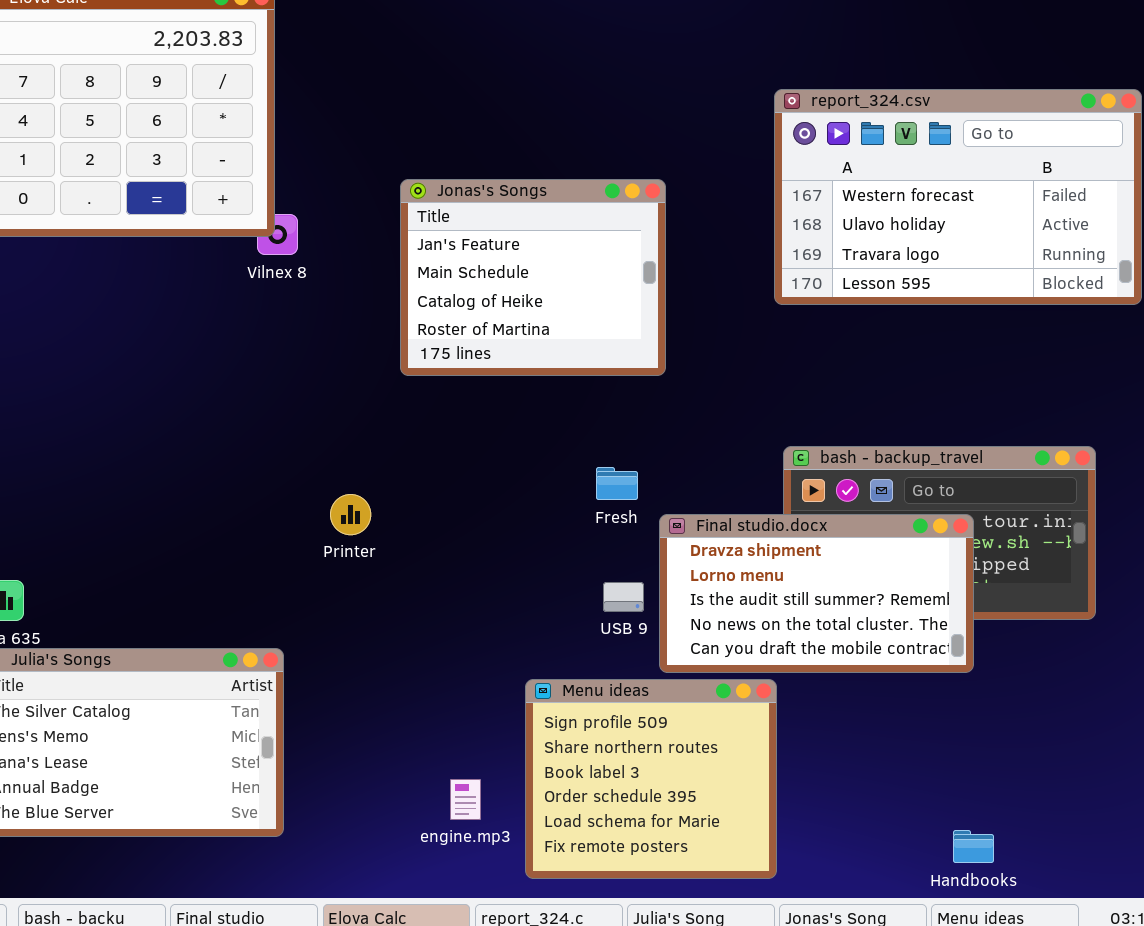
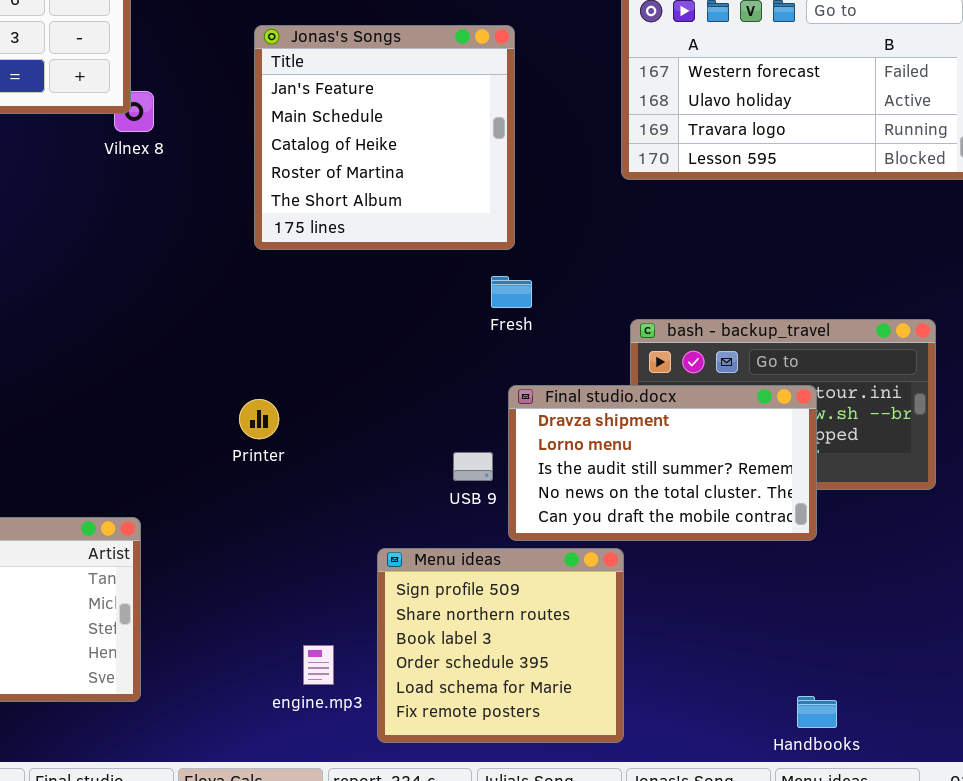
Jonas's Songs: [400,179,666,376] -> [254,25,515,250], resized
Fresh: [596,467,638,500] -> [491,276,532,308], moved
Printer: [330,494,371,535] -> [239,399,279,439], moved

